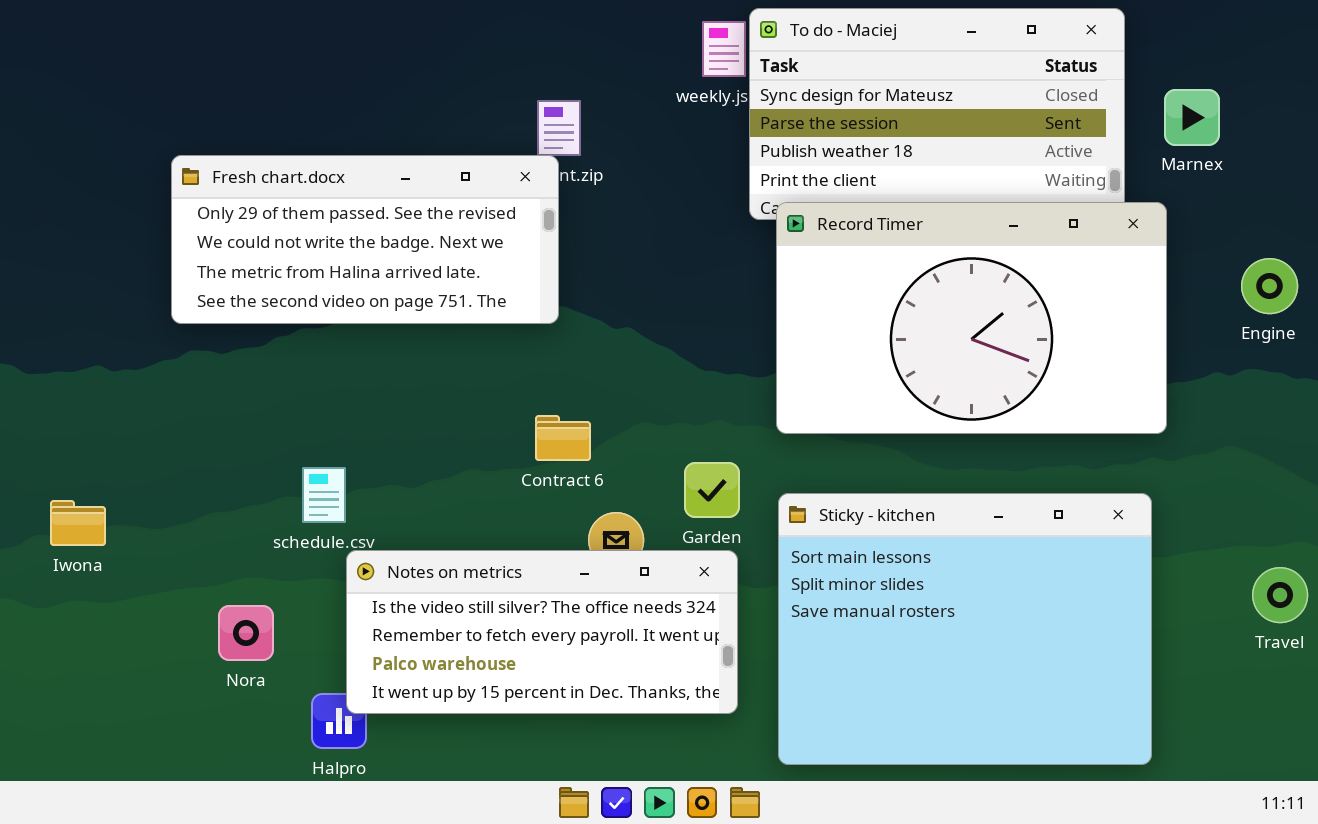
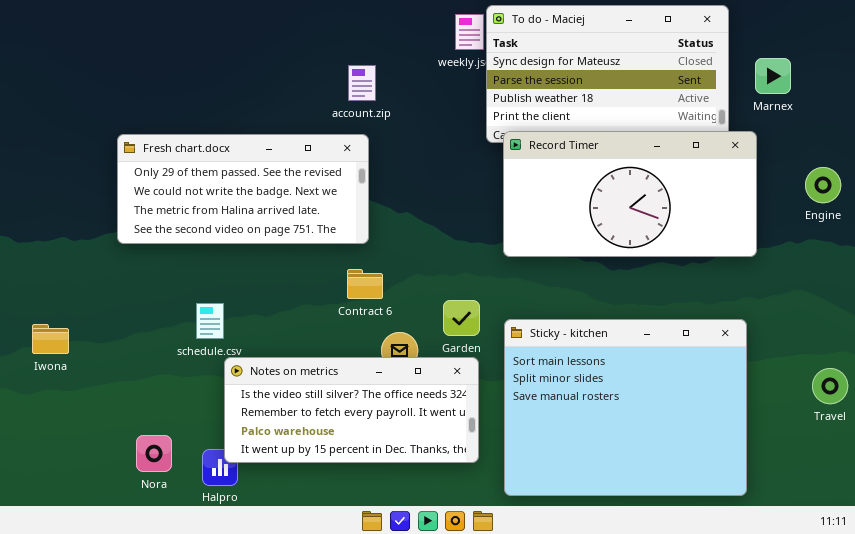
Fresh chart.docx: [171,155,559,324] -> [117,134,369,244], moved
Record Timer: [776,202,1167,434] -> [503,131,757,257], resized
Nora: [218,605,274,661] -> [136,435,172,472], moved

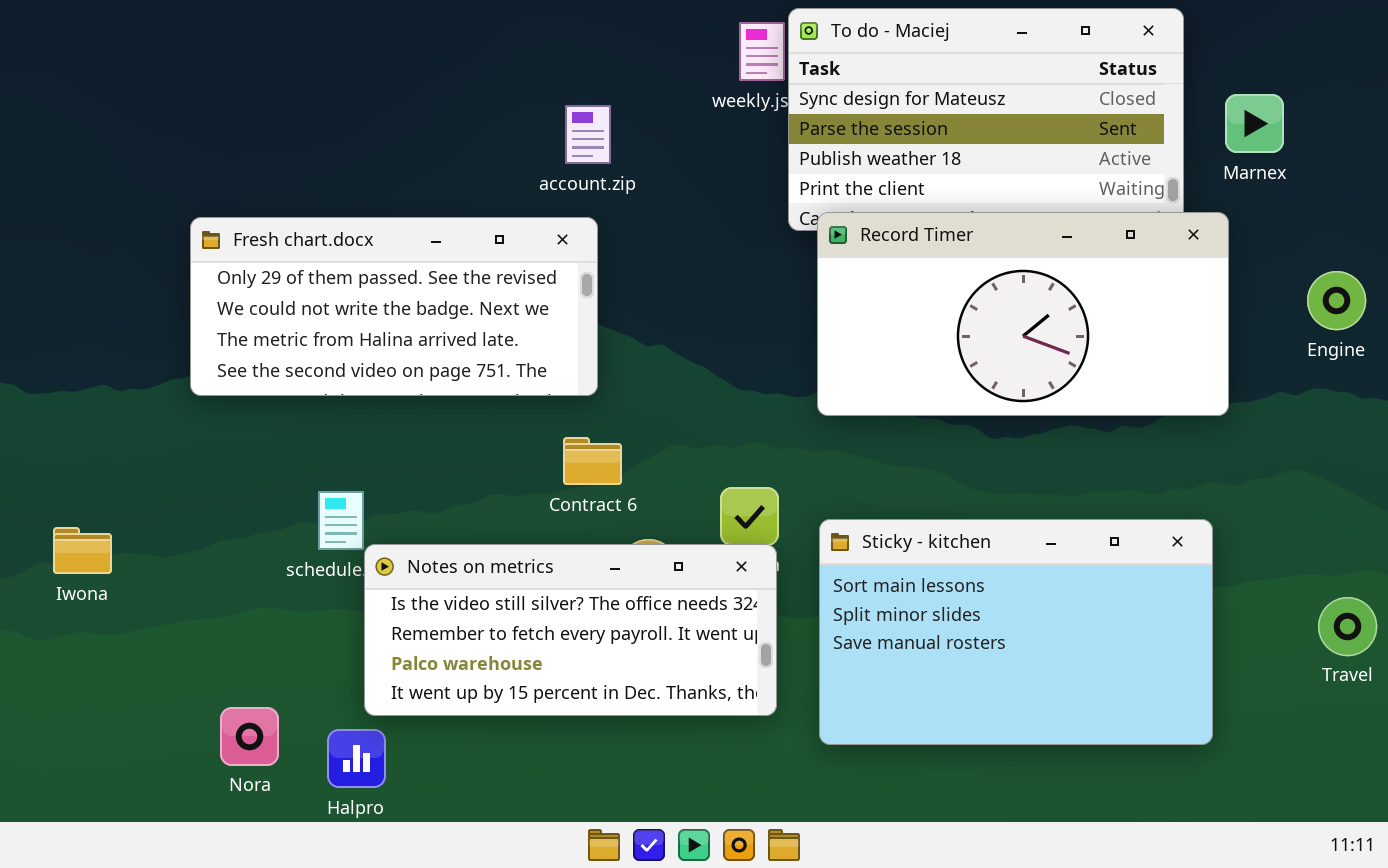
Sticky - kitchen: [504,319,747,496] -> [819,519,1213,745], resized
Notes on metrics: [224,357,479,463] -> [364,544,777,716], moved

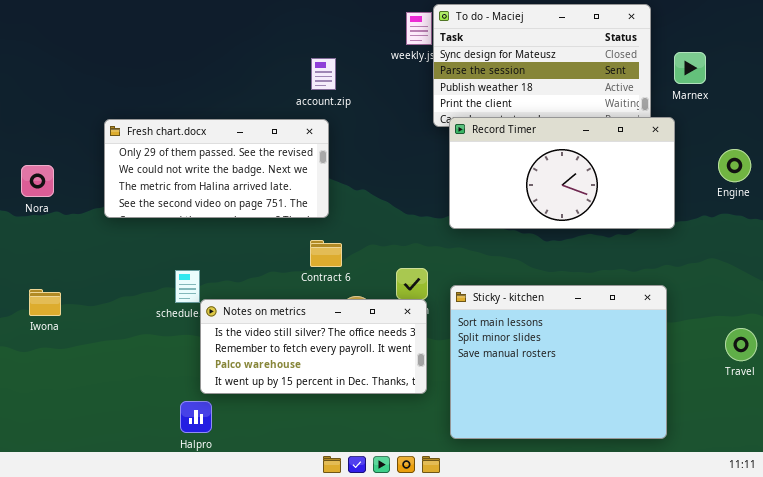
Sticky - kitchen: [819,519,1213,745] -> [450,285,667,439], resized
Nora: [220,707,279,766] -> [21,165,54,197], moved

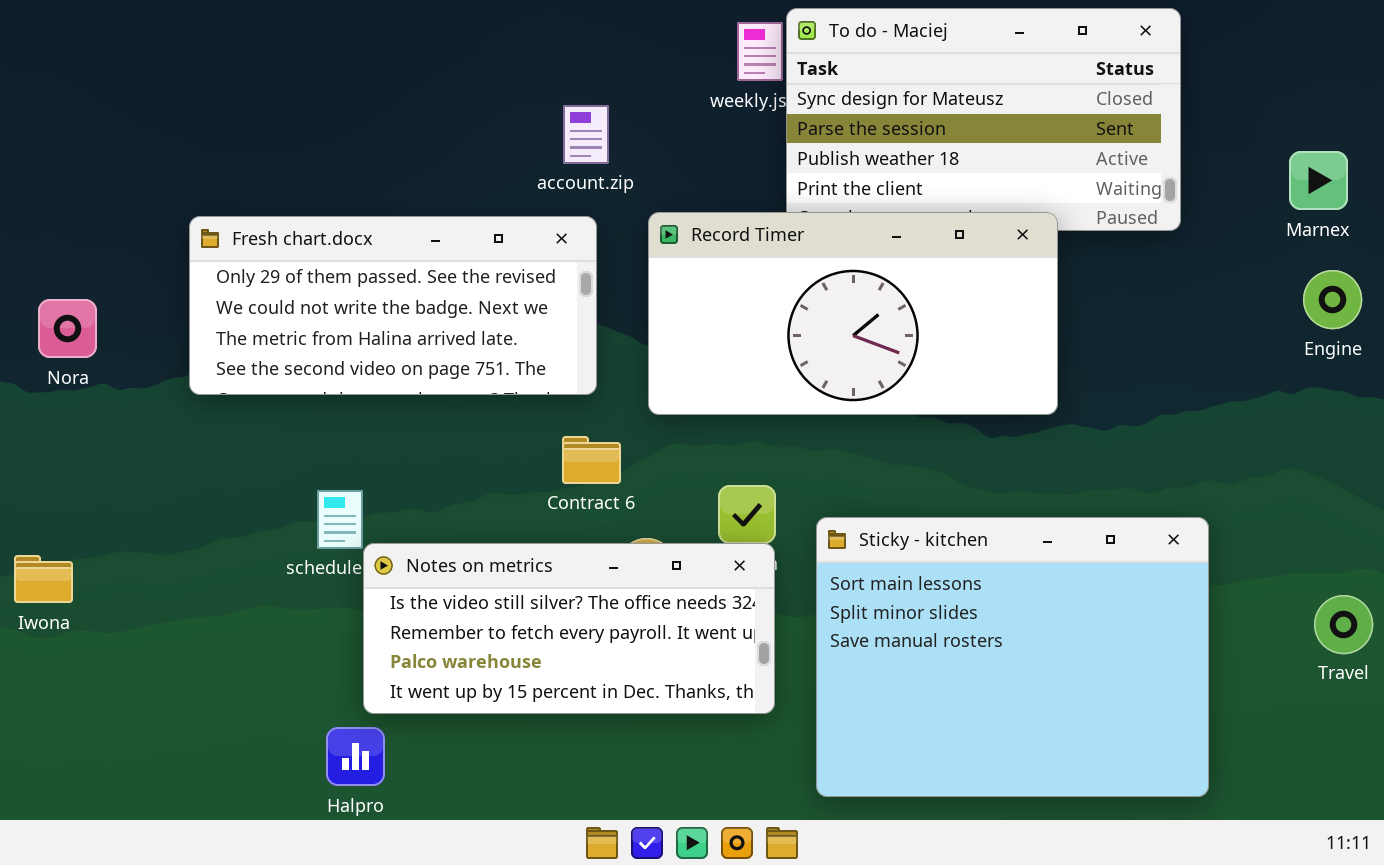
Marnex: [674,52,706,84] -> [1289,151,1348,210], moved
Record Timer: [449,117,675,229] -> [648,212,1058,415], moved
Iwona: [29,289,61,316] -> [14,555,73,603], moved

